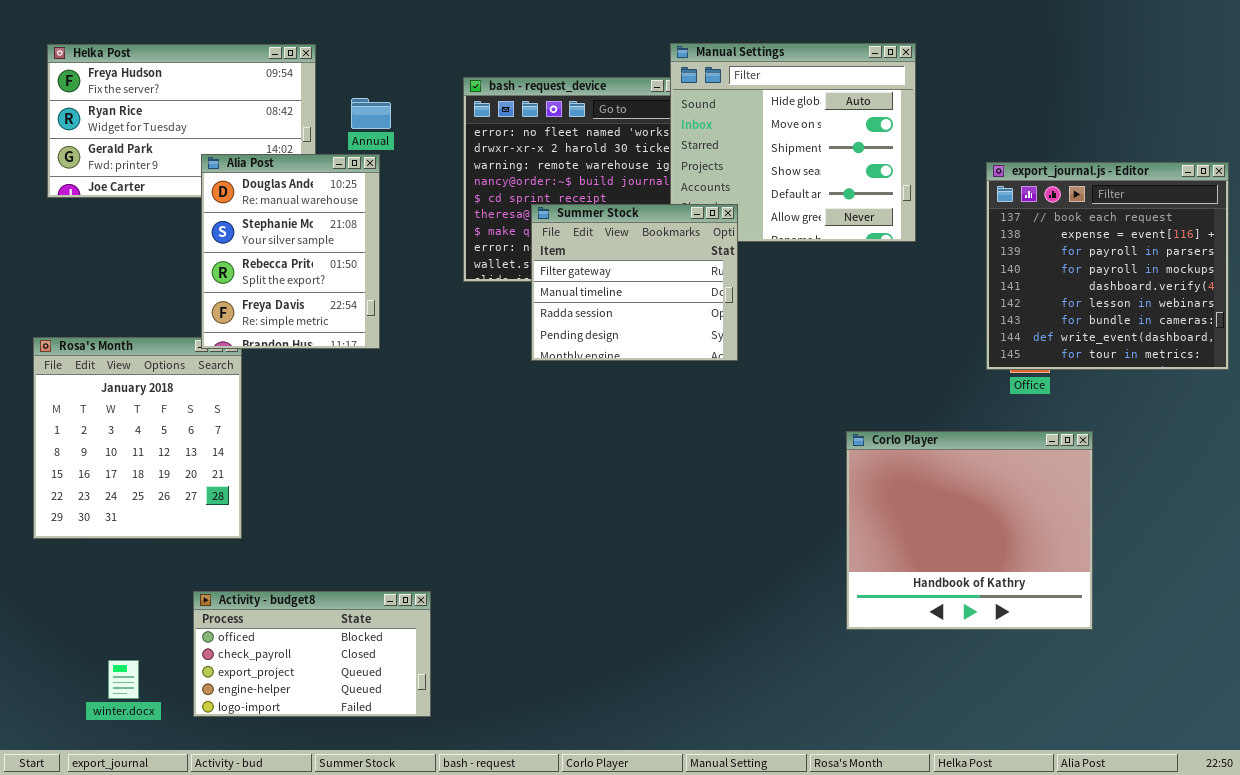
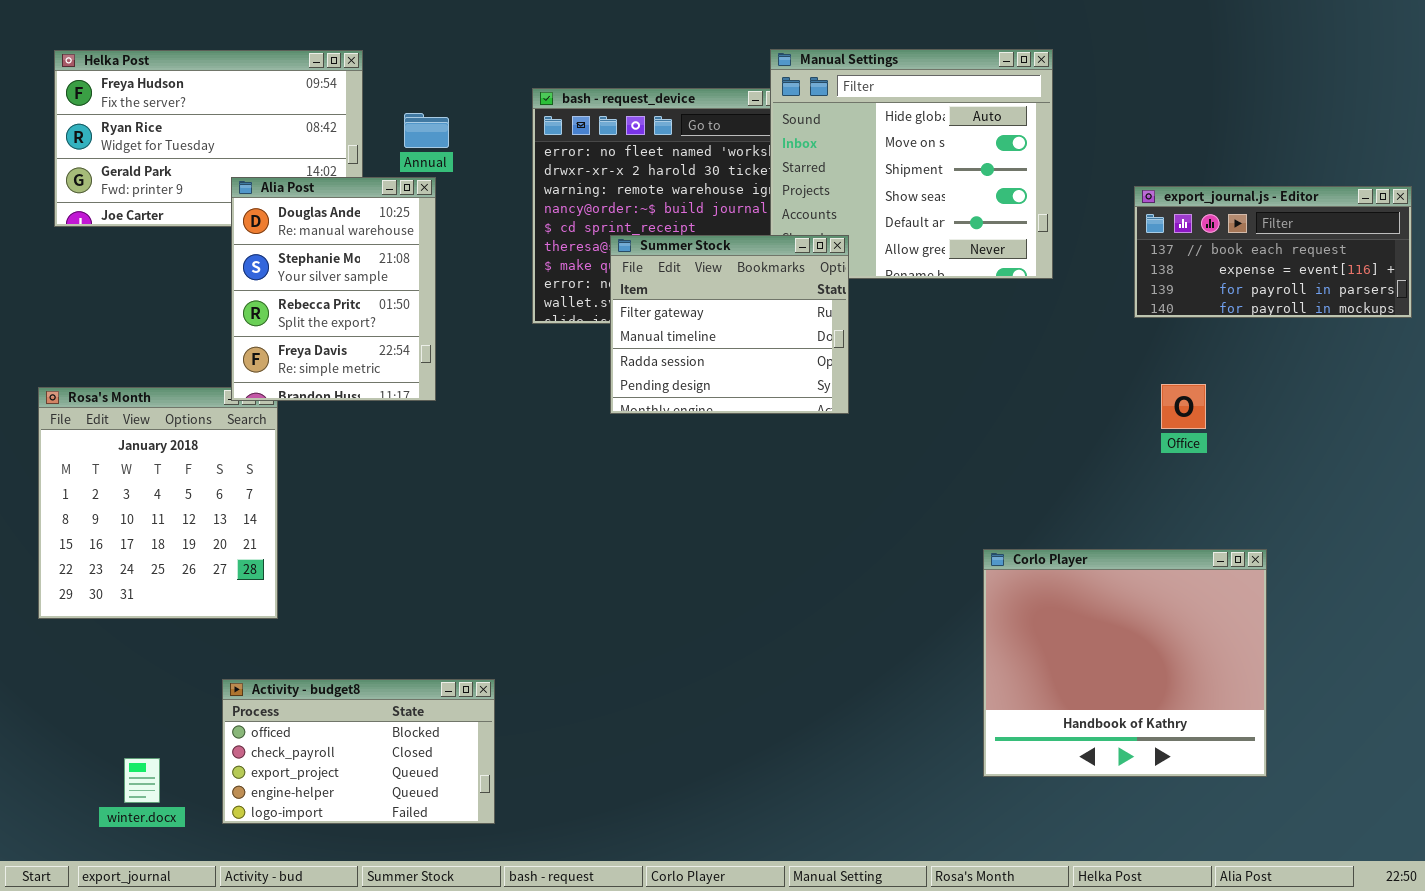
export_journal.js - Editor: [986,162,1229,370] -> [1134,186,1412,318], resized
Corlo Player: [846,431,1093,630] -> [983,549,1267,777], moved

